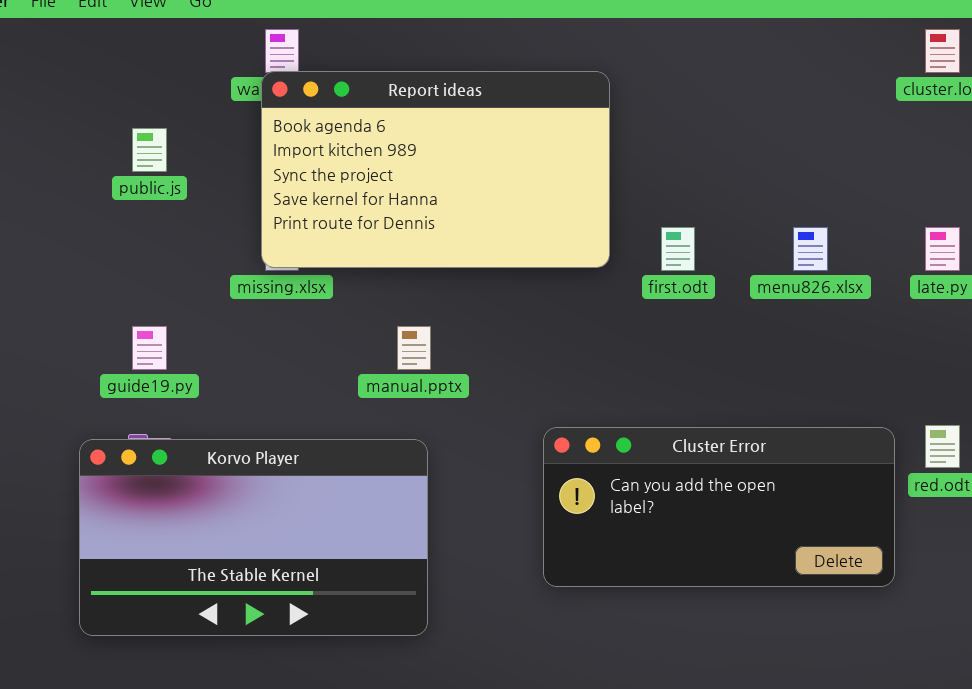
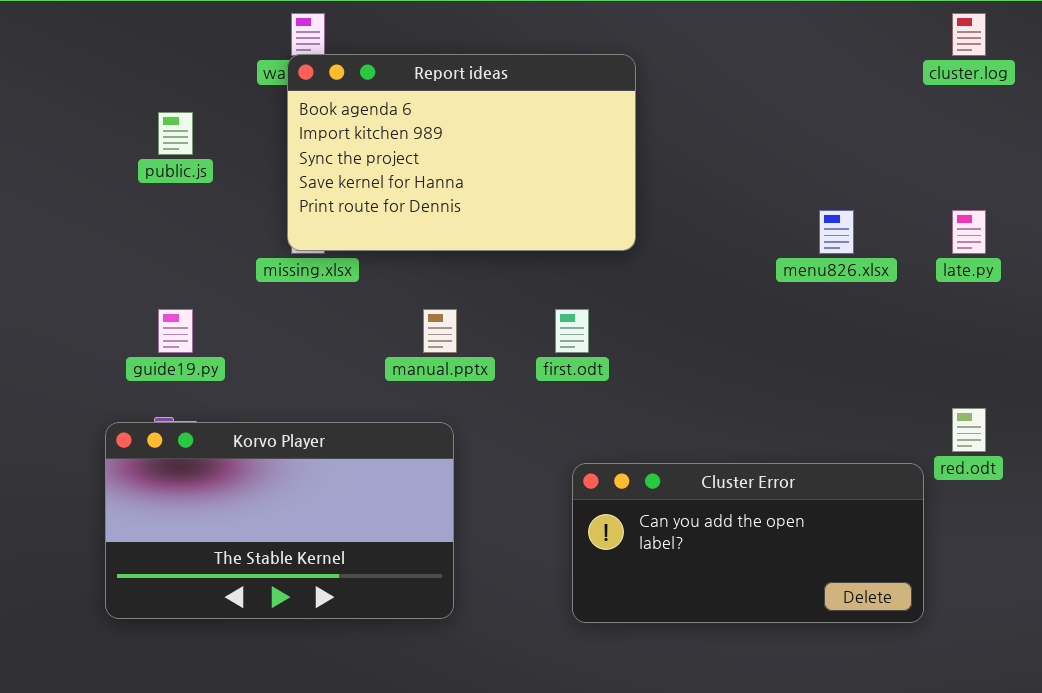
first.odt: [661,227,695,271] -> [555,309,589,353], moved
Cluster Error: [543,427,895,587] -> [572,463,924,623], moved

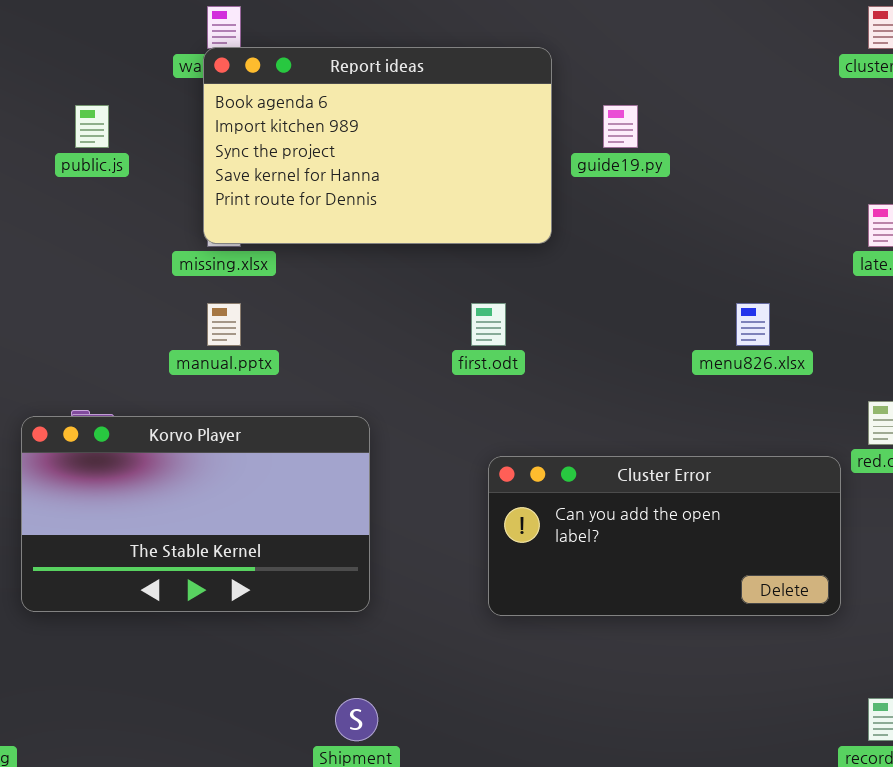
menu826.xlsx: [819,210,854,254] -> [736,303,770,346], moved
guide19.py: [158,309,193,353] -> [603,105,638,148], moved
manual.pptx: [423,309,457,353] -> [207,303,241,346], moved

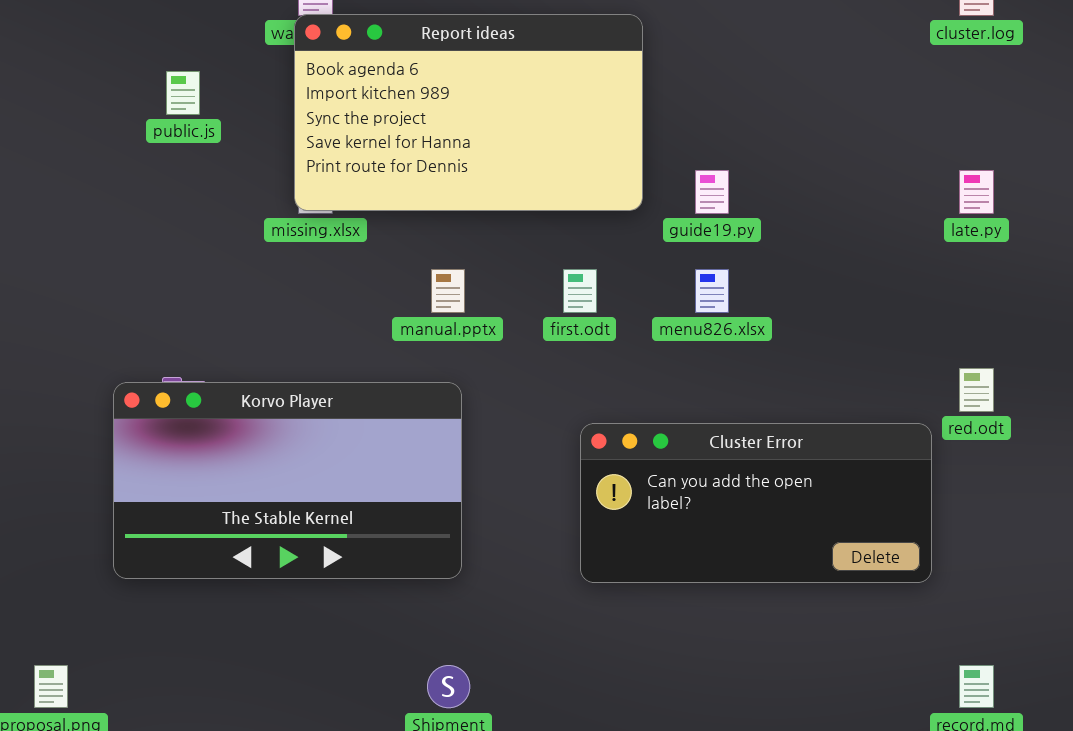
guide19.py: [603,105,638,148] -> [695,170,729,214], moved
manual.pptx: [207,303,241,346] -> [431,269,465,313], moved
menu826.xlsx: [736,303,770,346] -> [695,269,729,313], moved

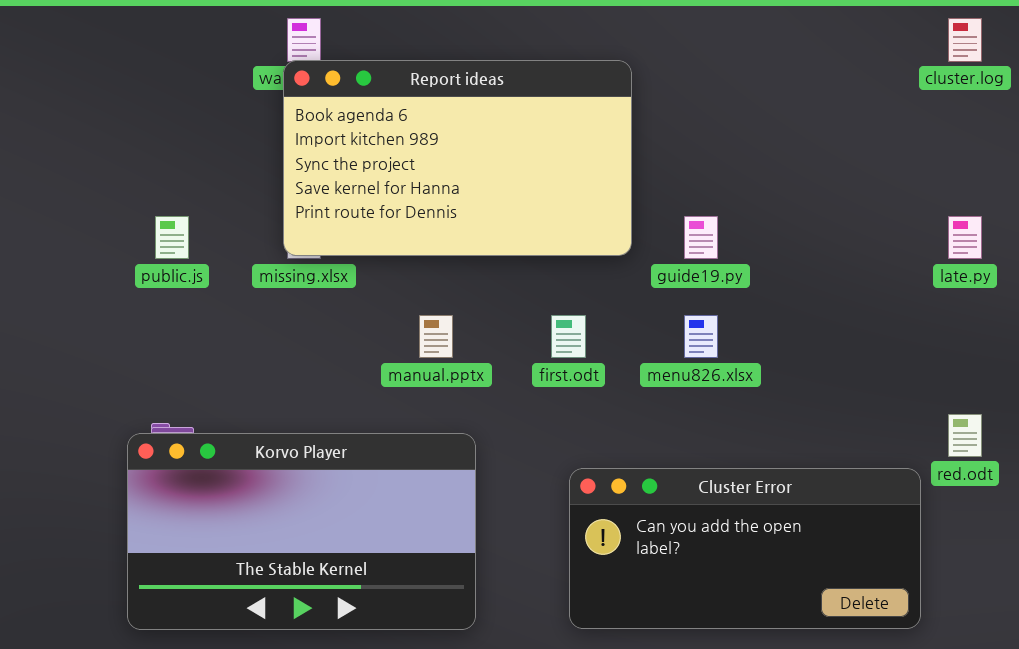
public.js: [166,71,200,115] -> [155,216,189,259], moved
Korvo Player: [113,382,462,579] -> [127,433,476,630], moved

